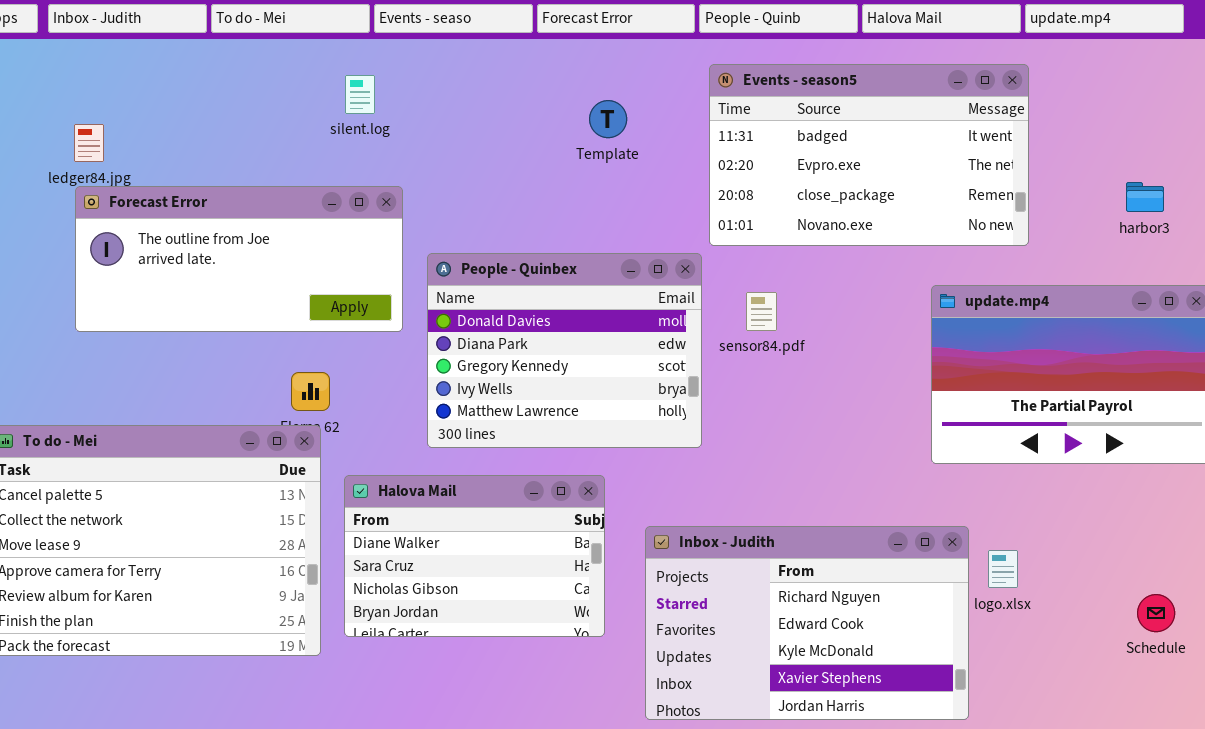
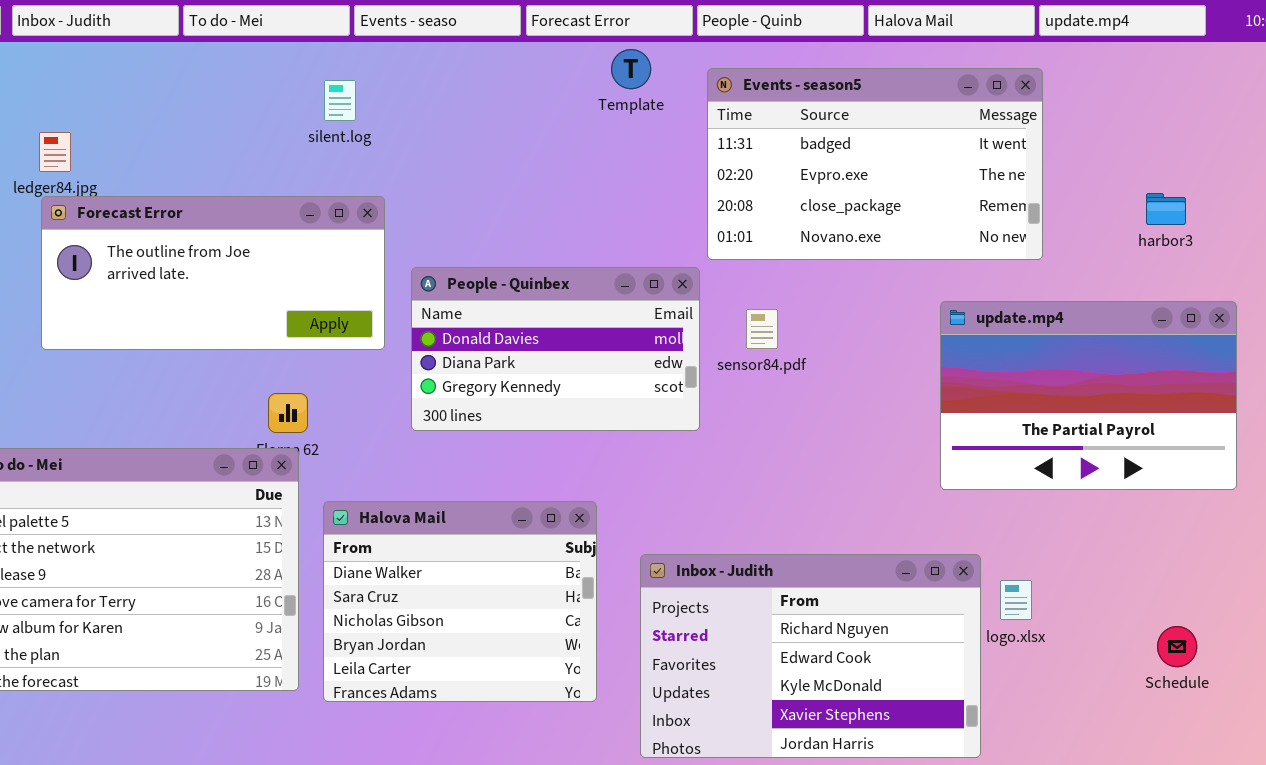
Template: [589,100,627,138] -> [611,49,651,89], moved
People - Quinbex: [427,253,702,448] -> [411,267,700,431], resized
Halova Mail: [344,475,605,637] -> [323,501,597,702], resized

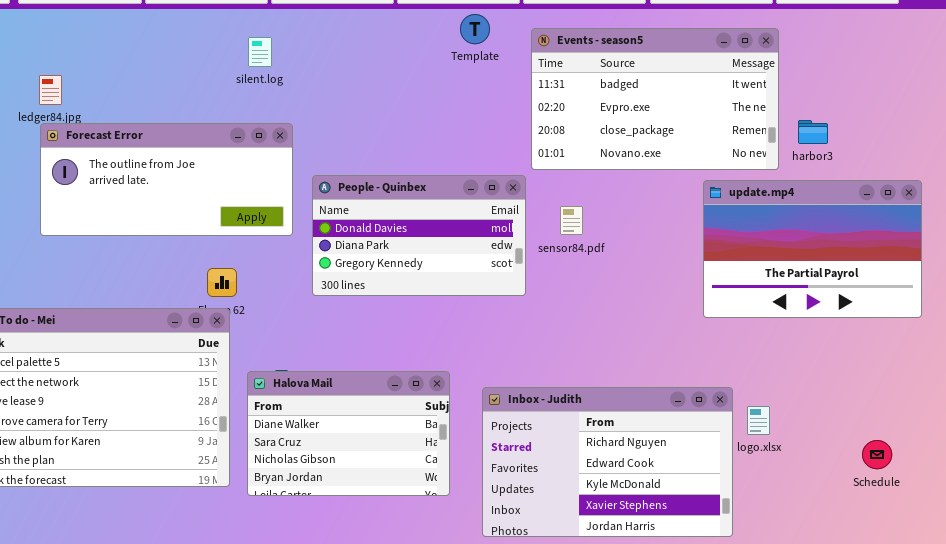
harbor3: [1146,193,1186,225] -> [798,120,828,144], moved
update.mp4: [940,301,1237,490] -> [703,180,922,318], moved
Halova Mail: [323,501,597,702] -> [247,371,450,496], resized

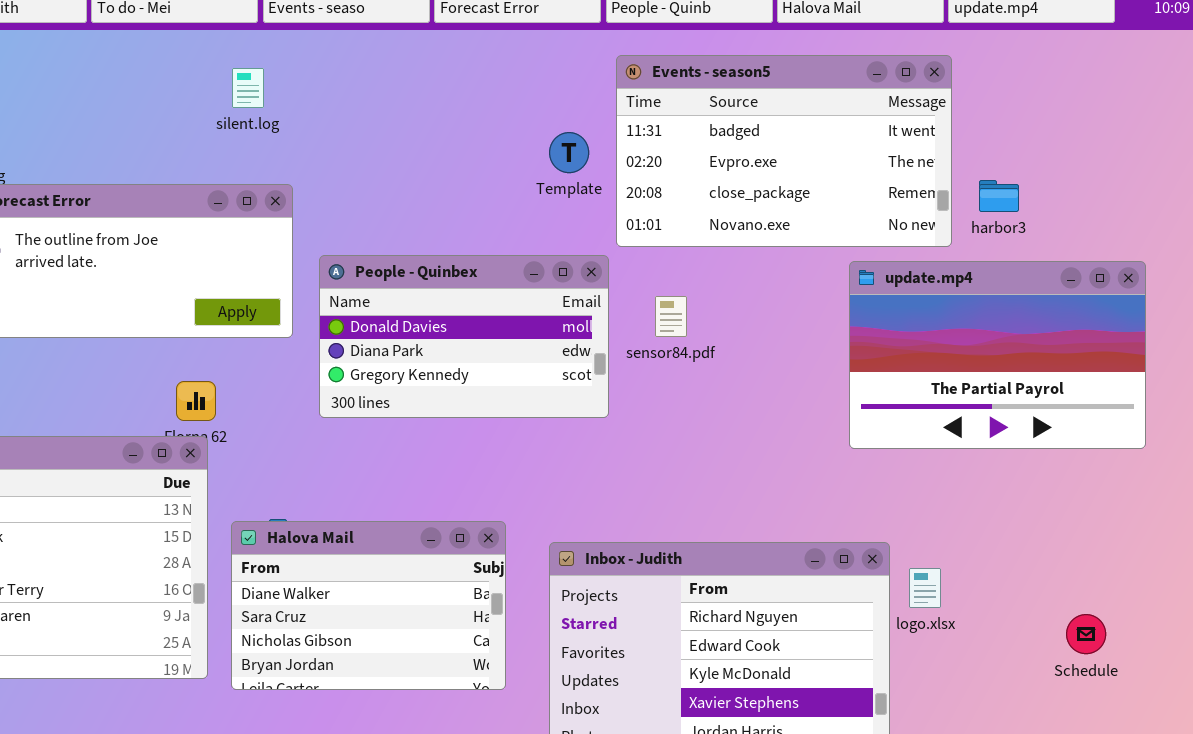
Template: [460,14,490,44] -> [549,132,589,173], moved

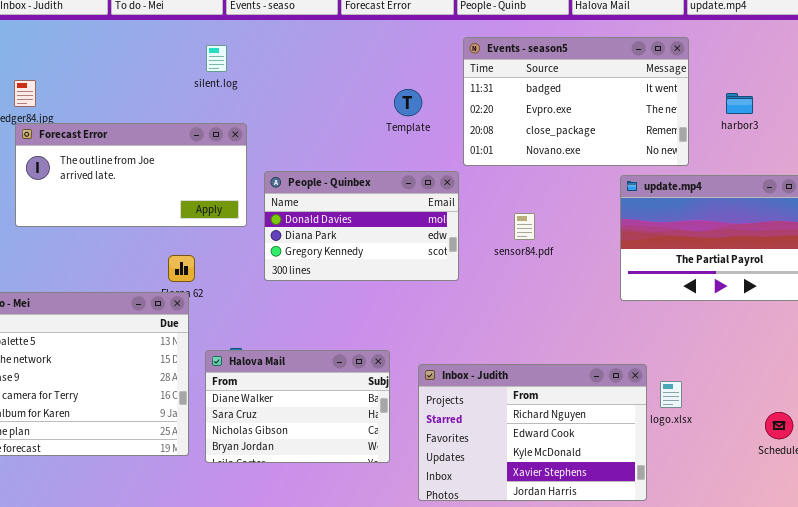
Template: [549,132,589,173] -> [394,89,422,116], moved
harbor3: [979,180,1019,212] -> [726,93,753,114], moved
sensor84.pdf: [655,296,687,337] -> [514,213,535,240], moved

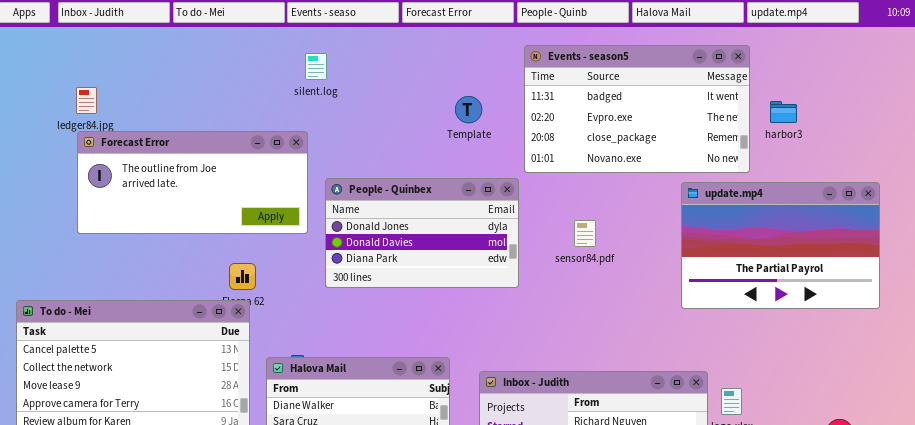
silent.log: [206,45,227,72] -> [305,53,327,80], moved
harbor3: [726,93,753,114] -> [770,101,797,123], moved
People - Quinbex: [264,171,459,281] -> [325,178,519,288], scrolled up 1 row

